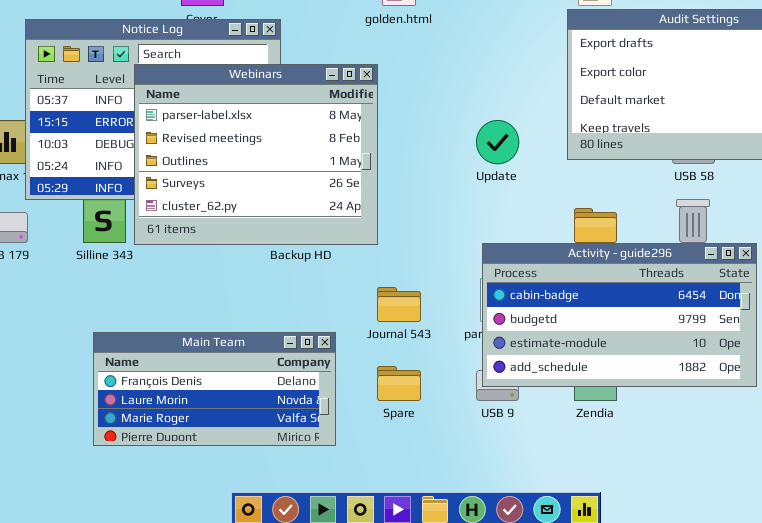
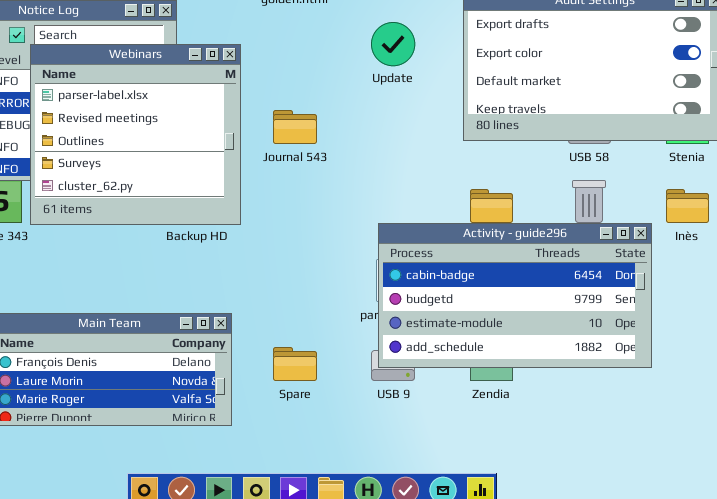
Webinars: [134,64,378,245] -> [30,44,241,225], resized
Update: [476,120,519,164] -> [371,22,415,66], moved
Journal 543: [377,287,421,322] -> [273,110,317,144], moved

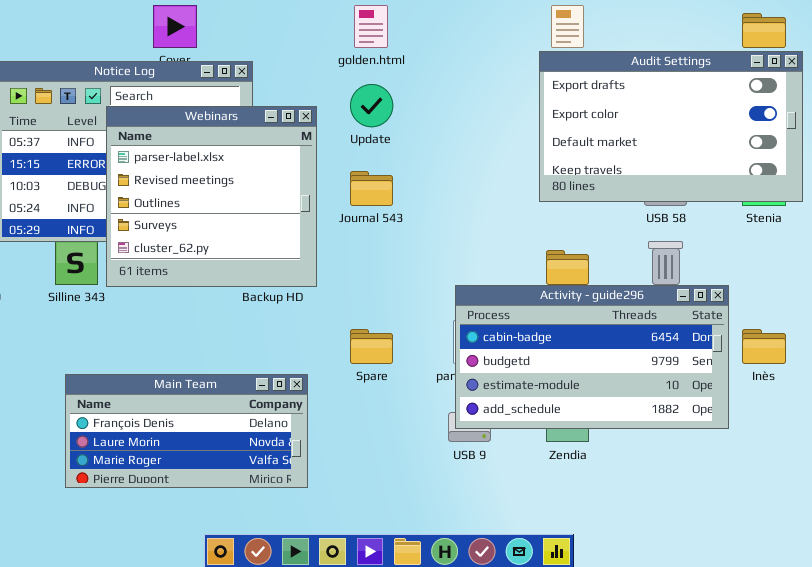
Update: [371,22,415,66] -> [350,84,393,127], moved
Inès: [666,189,709,223] -> [742,329,786,364], moved
Spare: [273,347,317,381] -> [350,329,393,364], moved

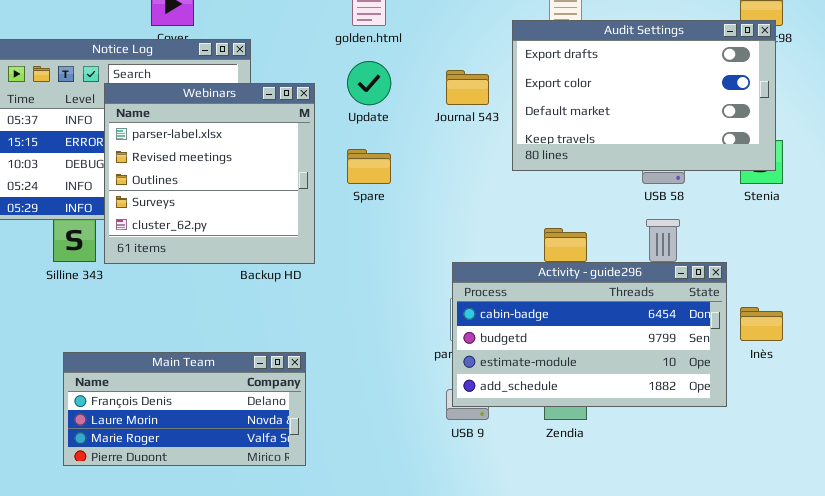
Audit Settings: [539,51,803,202] -> [512,20,776,171], moved
Journal 543: [350,171,393,206] -> [446,70,489,105], moved
Spare: [350,329,393,364] -> [347,149,391,184], moved

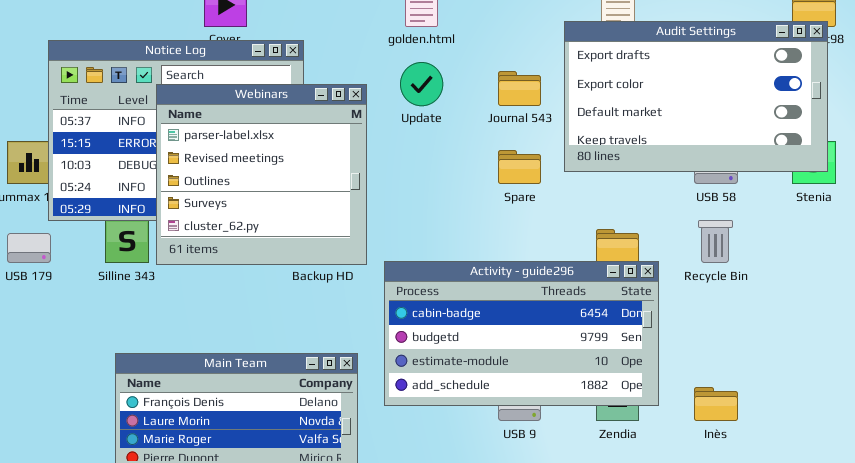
Spare: [347,149,391,184] -> [498,150,541,184], moved
Activity - guide296: [452,262,727,407] -> [384,261,659,406], moved
Inès: [740,307,783,341] -> [694,387,738,421], moved

